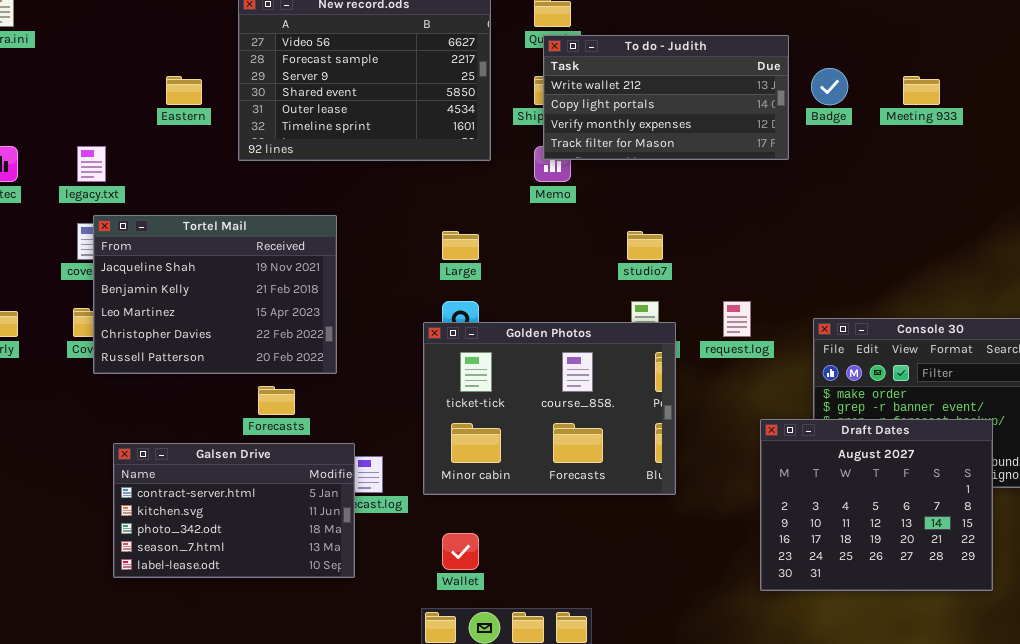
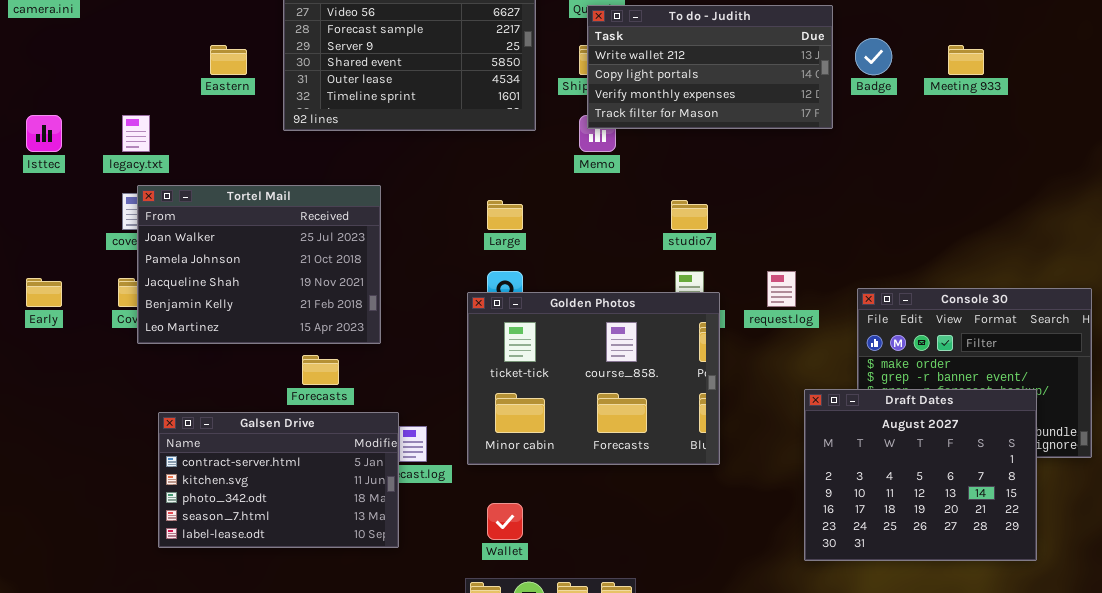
Tortel Mail: [93,215,337,374] -> [137,185,381,344], scrolled up 2 rows

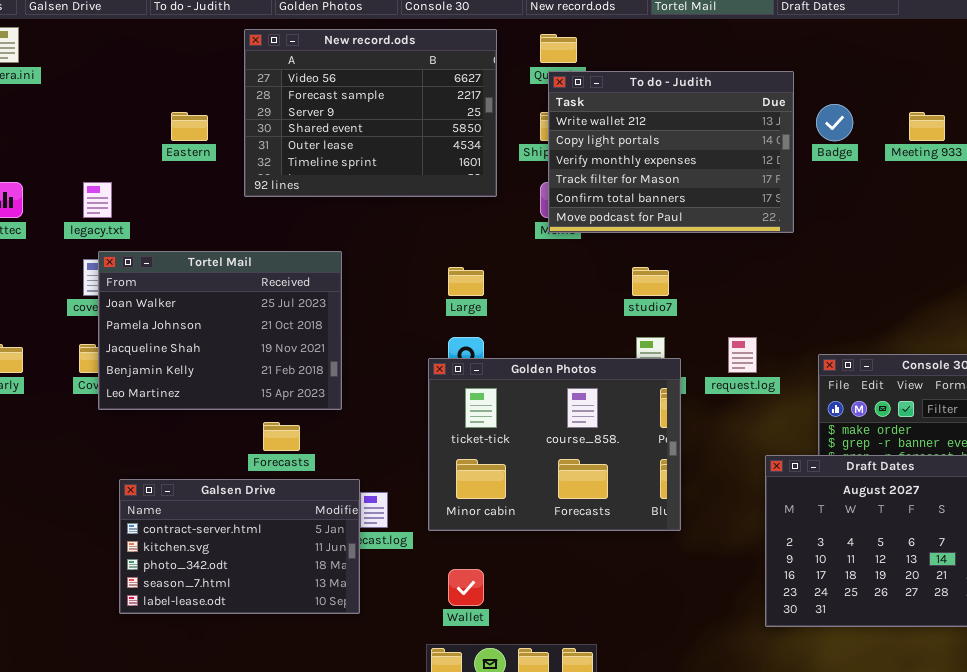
To do - Judith: [587,5,833,129] -> [548,71,794,233], resized

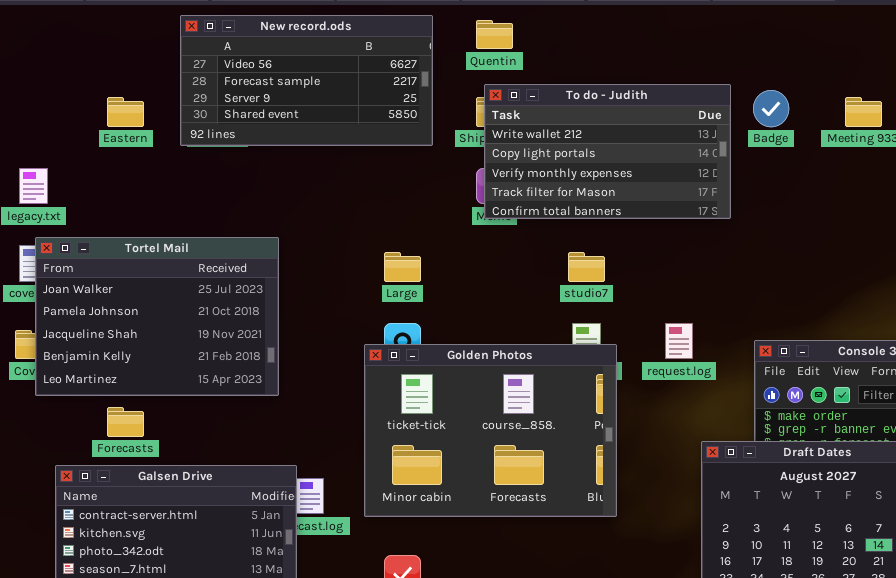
New record.ods: [244,29,497,197] -> [180,15,433,146], resized
To do - Judith: [548,71,794,233] -> [484,84,731,219], resized
Forecasts: [263,422,300,451] -> [107,407,144,437], moved

